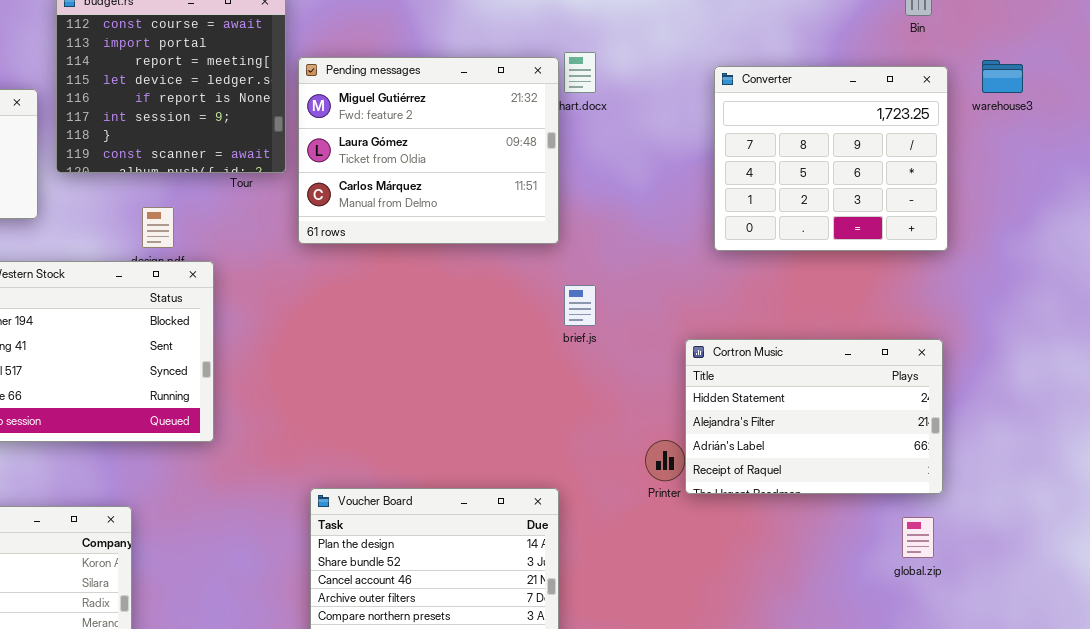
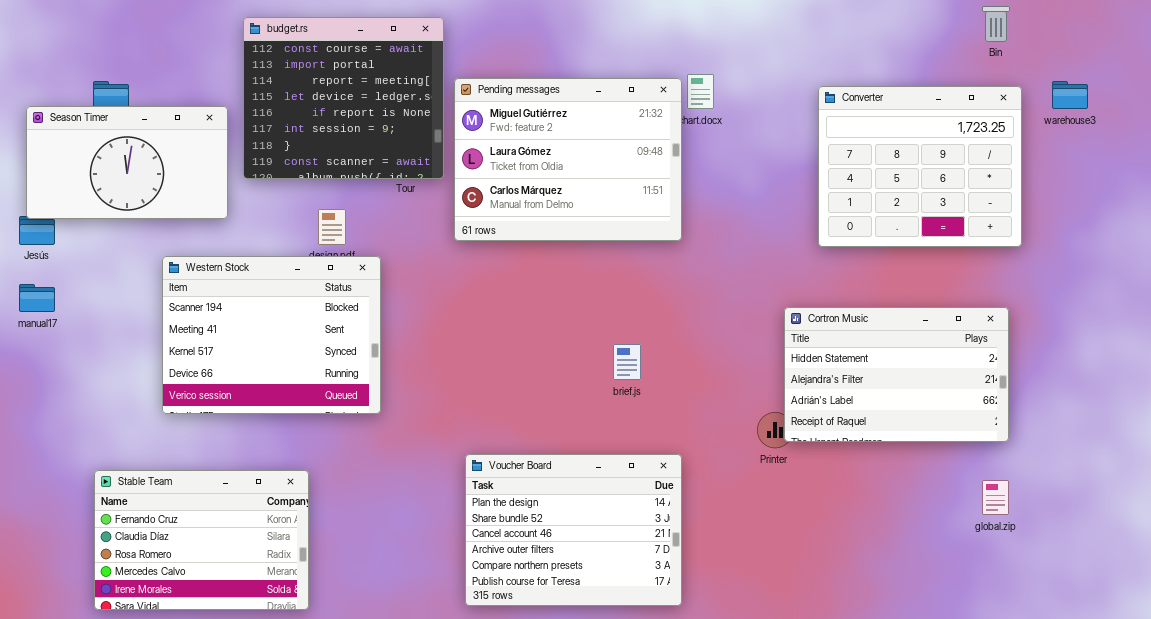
brief.js: [564,285,596,326] -> [613,344,641,380], moved
Cortron Music: [685,339,943,494] -> [784,307,1009,442], moved

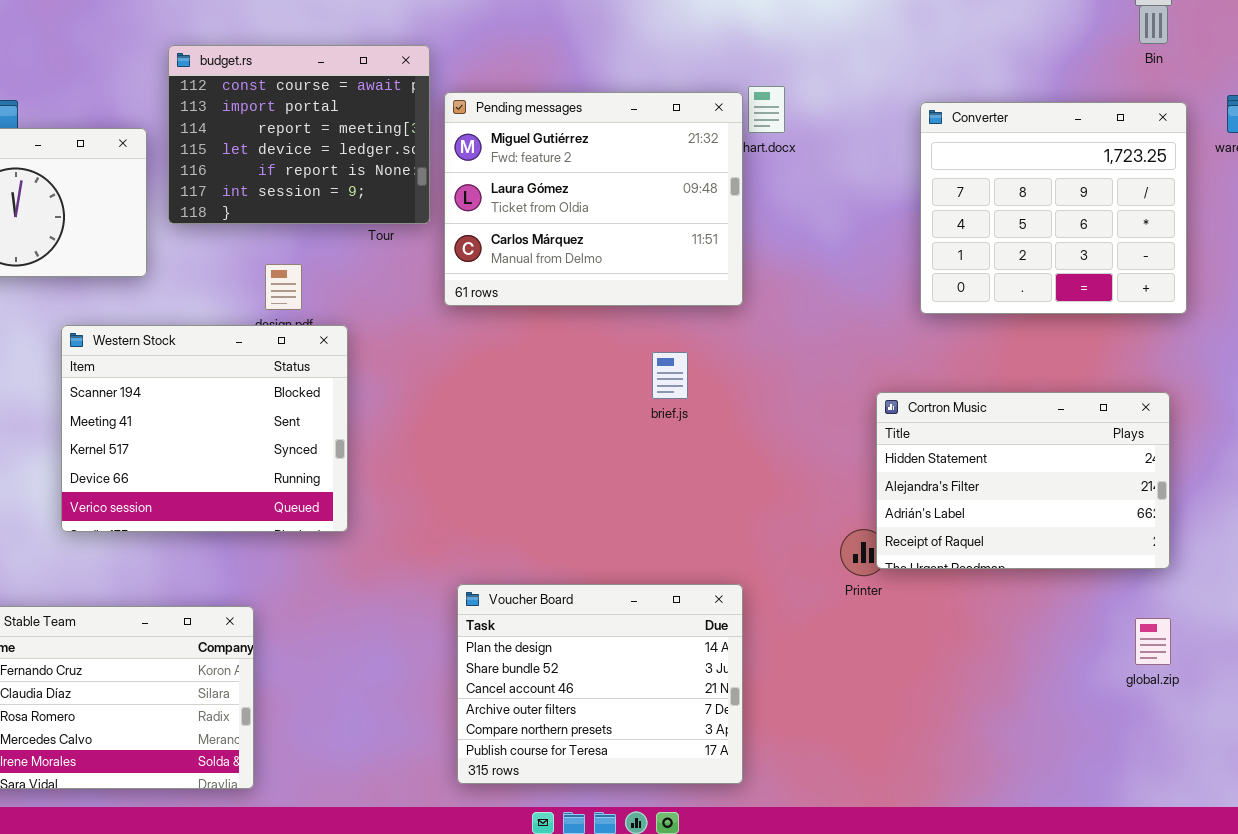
budget.rs: [243,17,444,179] -> [168,45,430,224], resized
brief.js: [613,344,641,380] -> [652,352,688,399], moved

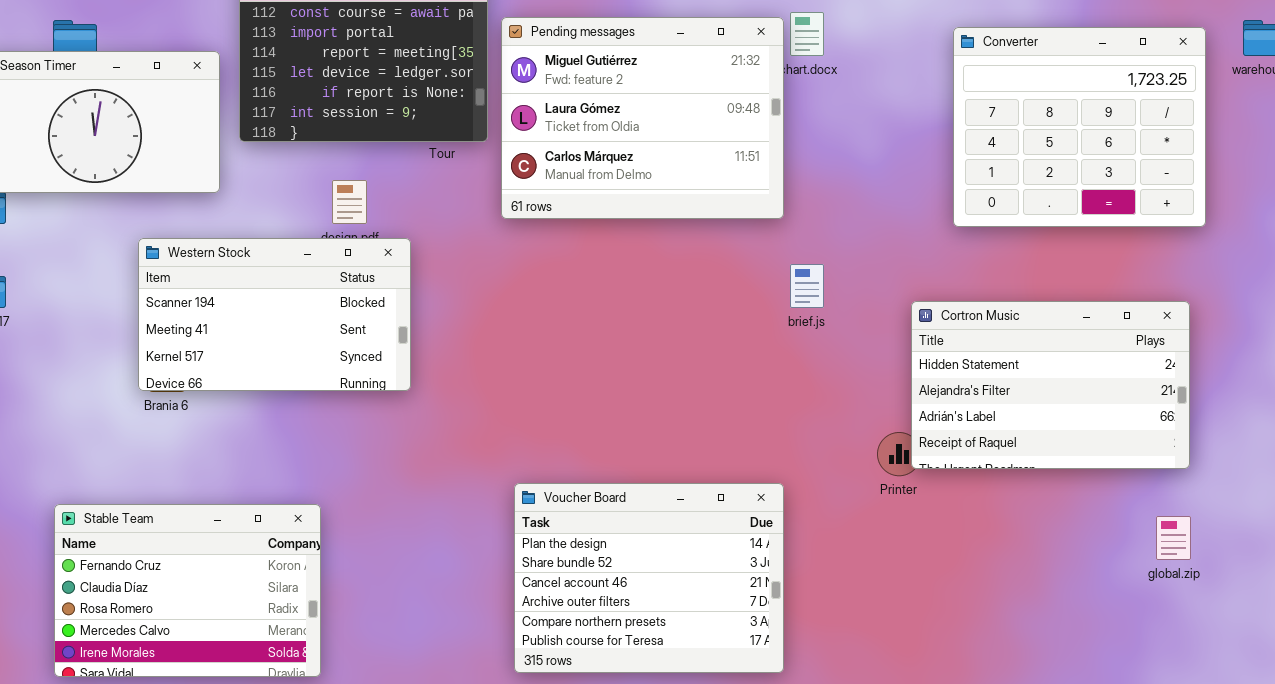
Western Stock: [61,325,348,532] -> [138,238,411,391], resized
brief.js: [652,352,688,399] -> [790,264,824,308], moved

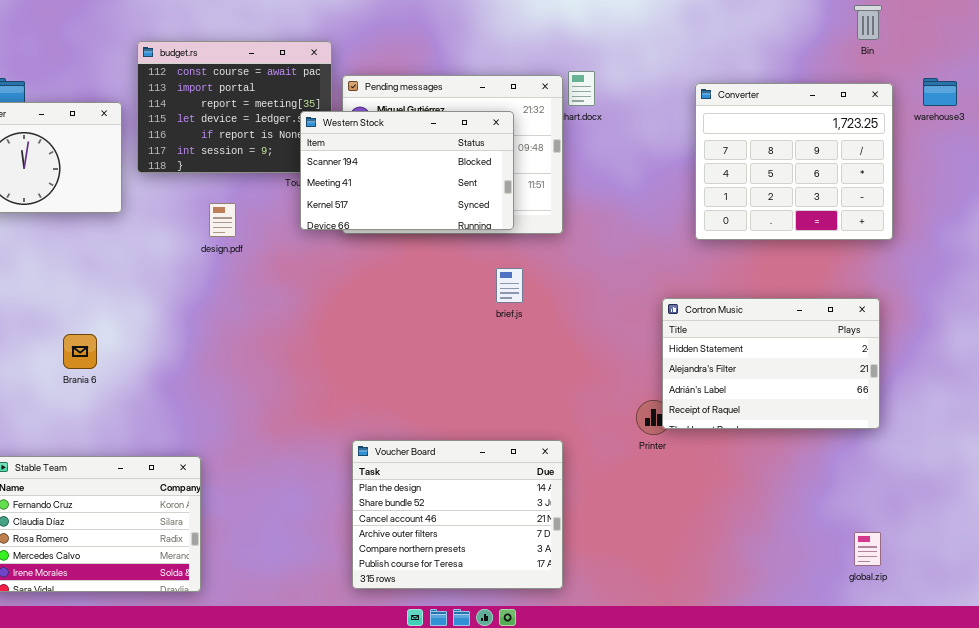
Western Stock: [138,238,411,391] -> [300,111,514,230], moved
brief.js: [790,264,824,308] -> [496,268,523,303], moved
global.zip: [1156,516,1191,560] -> [854,532,881,566], moved

